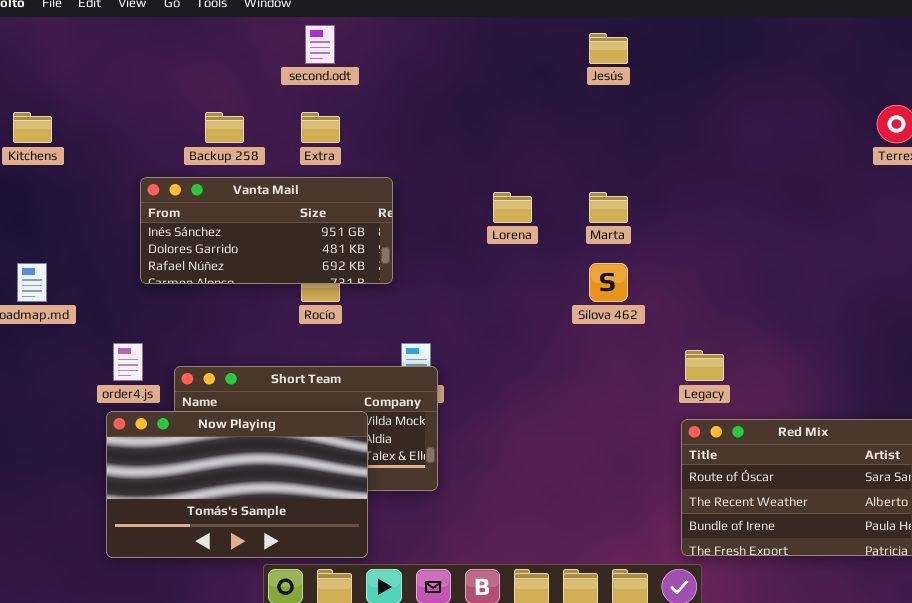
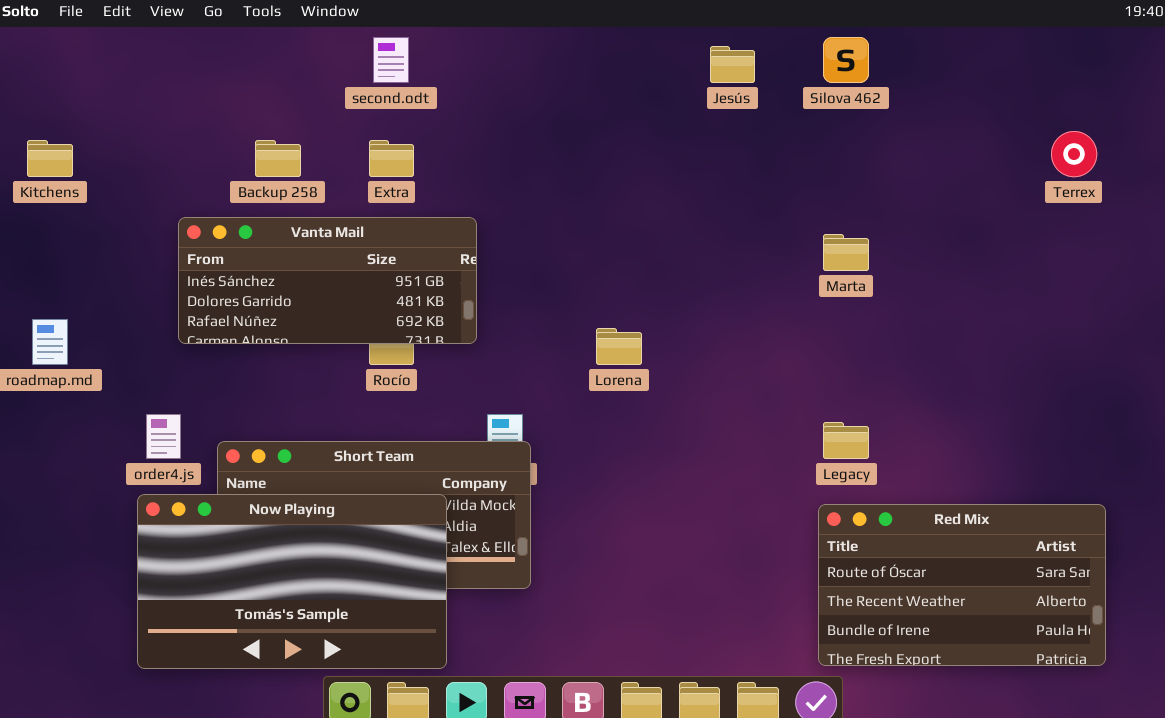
Lorena: [493,192,532,223] -> [596,328,642,365], moved
Marta: [589,192,628,223] -> [823,234,869,271], moved
Silova 462: [589,263,628,302] -> [823,37,869,83], moved

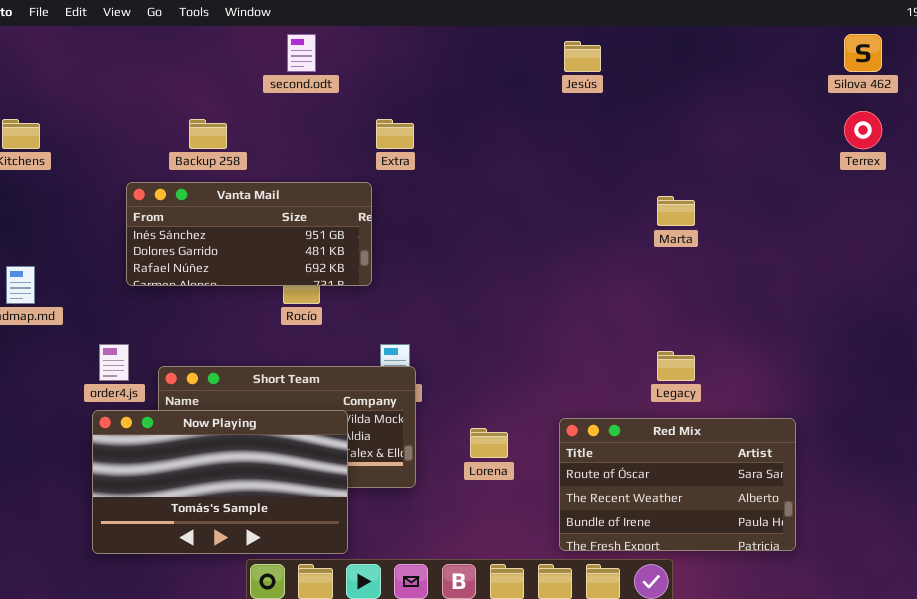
Silova 462: [823,37,869,83] -> [844,34,882,72], moved
Extra: [369,140,414,177] -> [376,119,414,149], moved
Lorena: [596,328,642,365] -> [470,428,508,458], moved
Red Mix: [818,504,1106,666] -> [559,418,796,551], moved

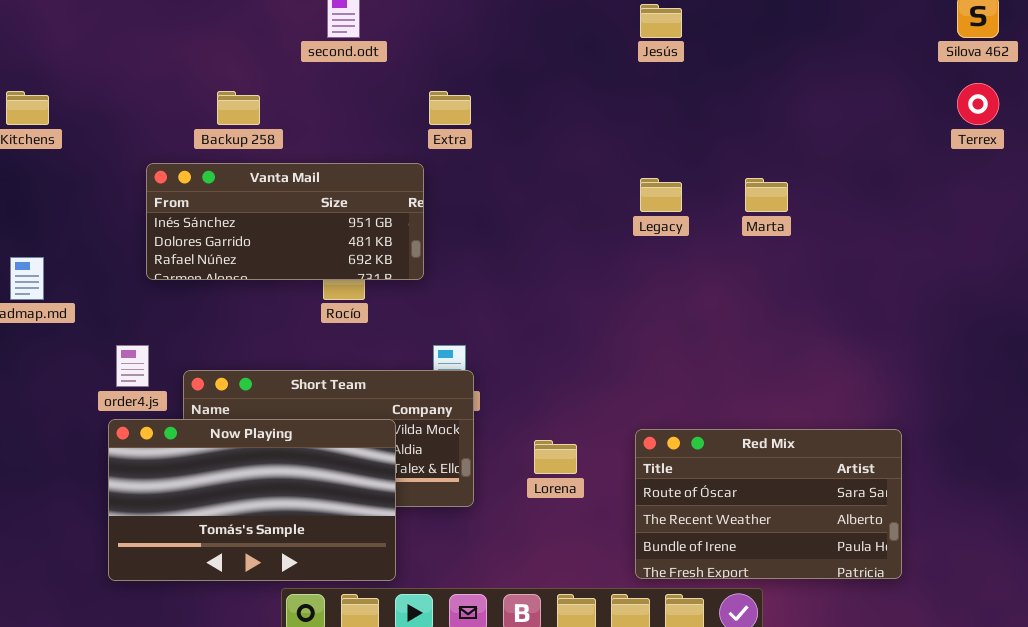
Legacy: [657,351,695,381] -> [640,178,682,212], moved

